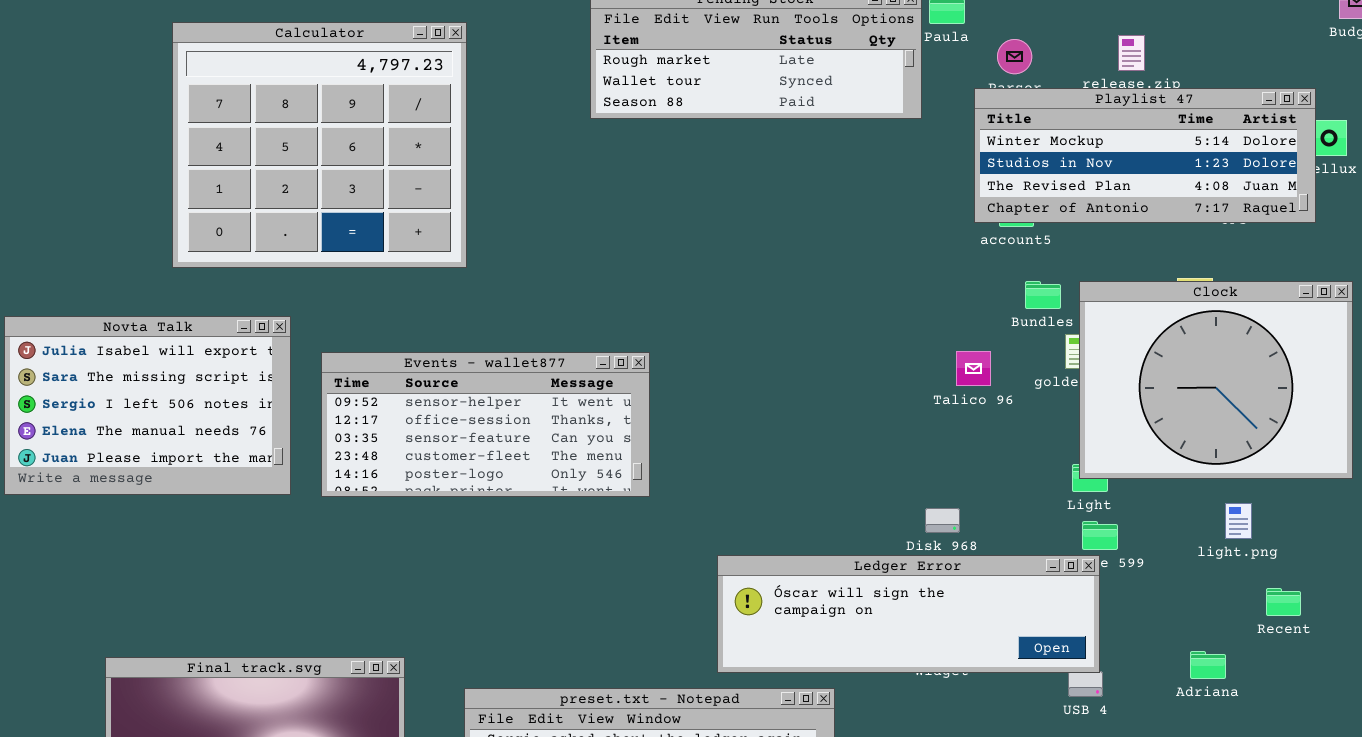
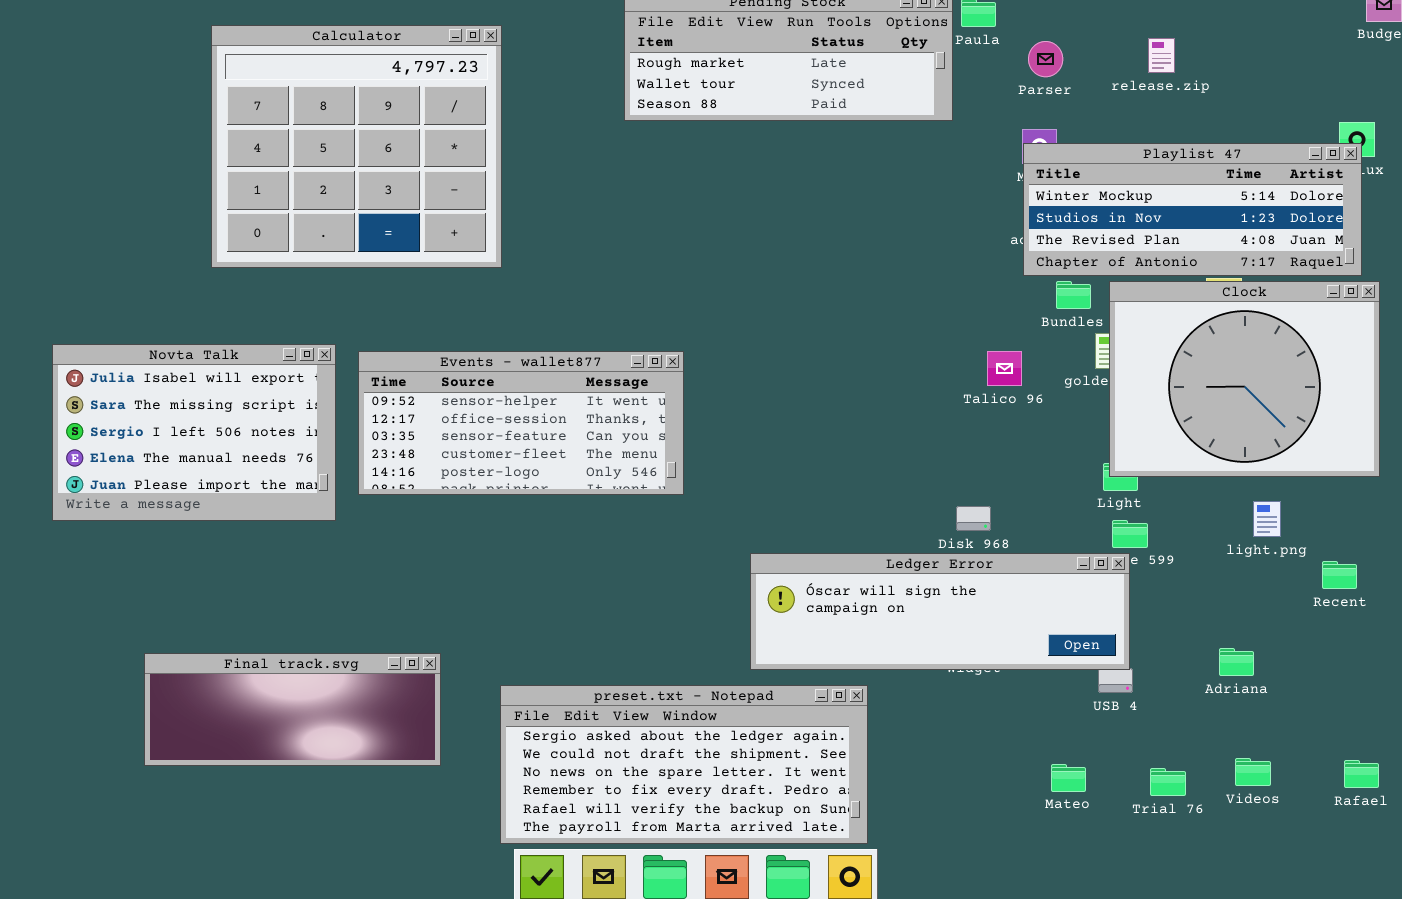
Playlist 47: [974,88,1316,223] -> [1023,143,1362,276], moved
Novta Talk: [4,316,291,495] -> [52,344,336,521], moved
Recent: [1266,588,1301,616] -> [1322,561,1357,589], moved

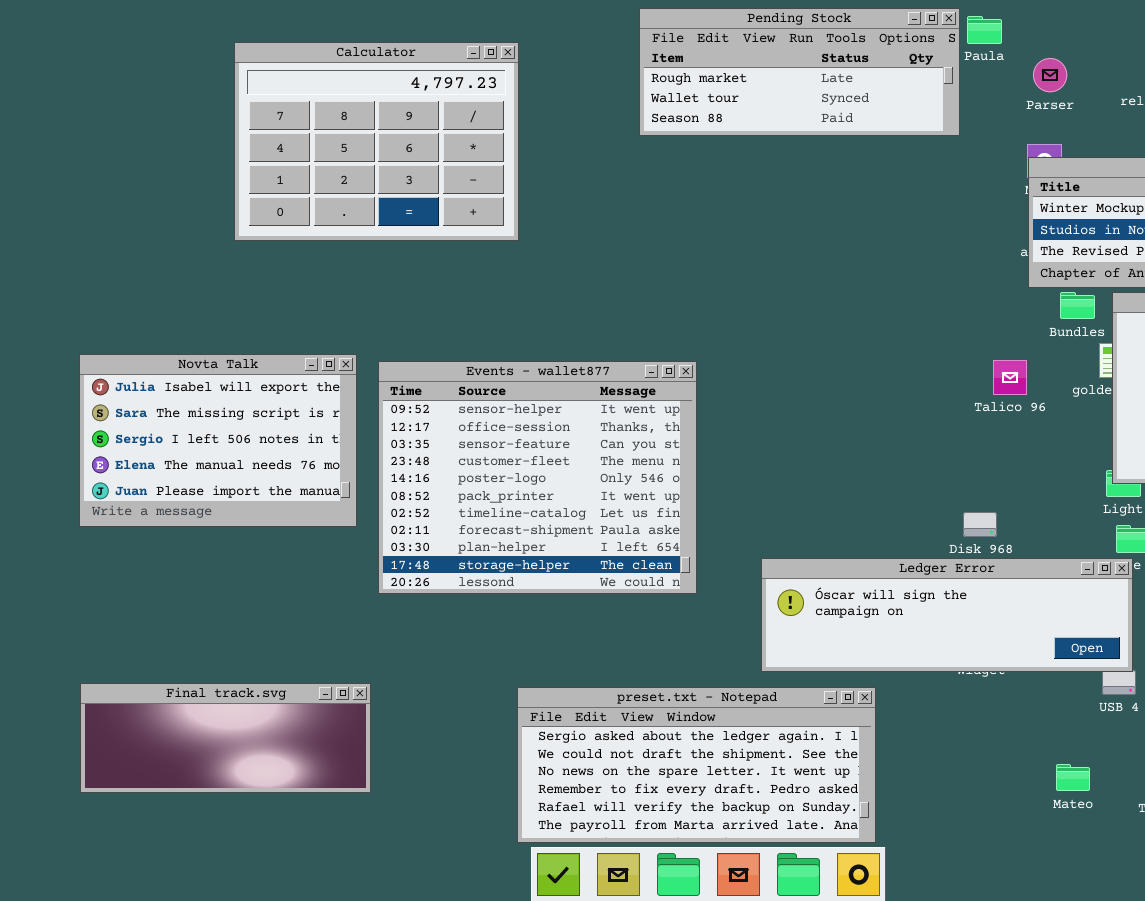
Calculator: [211,25,502,268] -> [234,42,519,241], resized
Events - wallet877: [358,351,684,495] -> [378,361,697,594], resized
Final track.svg: [144,653,441,766] -> [80,683,371,793], moved

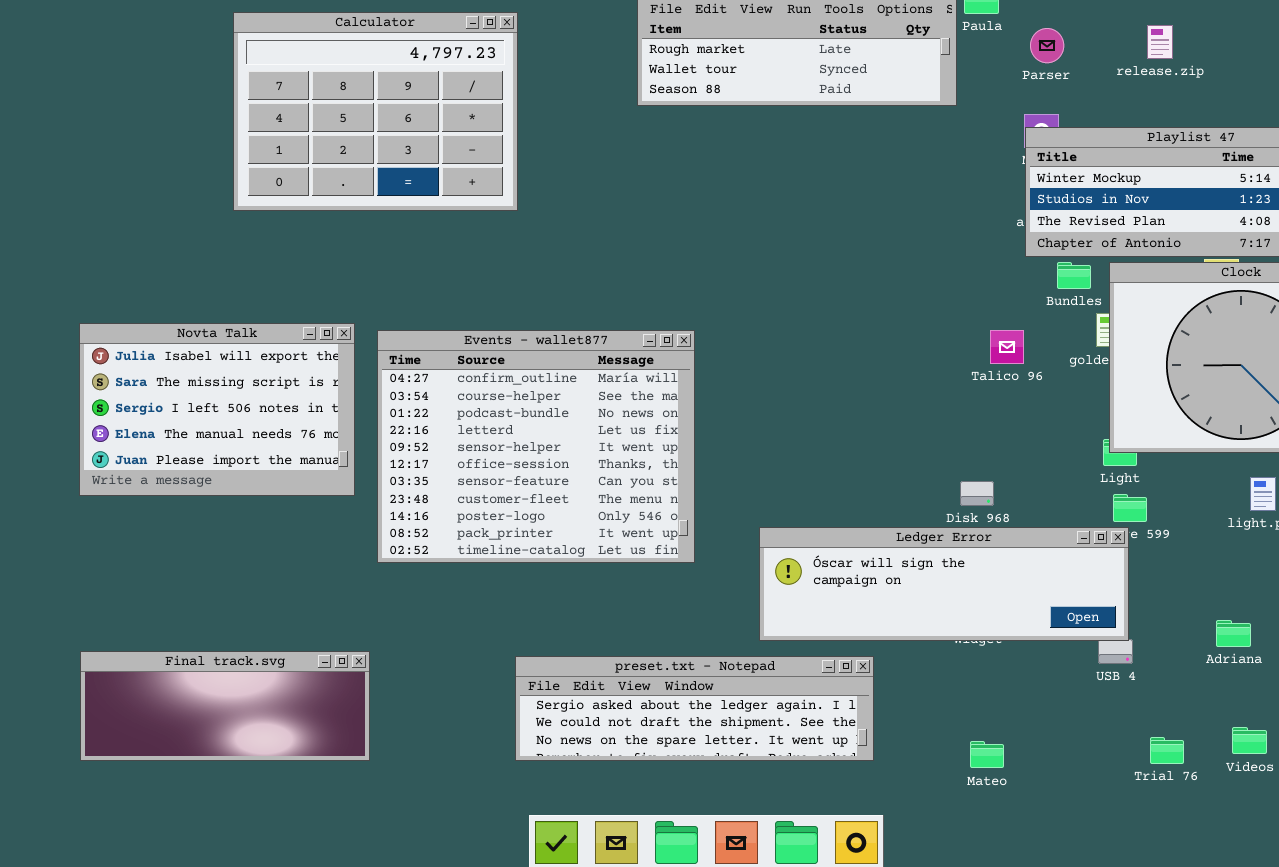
Events - wallet877: [378,361,697,594] -> [377,330,695,563], scrolled up 4 rows
preset.txt - Notepad: [517,687,876,843] -> [515,656,874,761], resized
Mateo: [1056,764,1090,791] -> [970,741,1004,768], moved

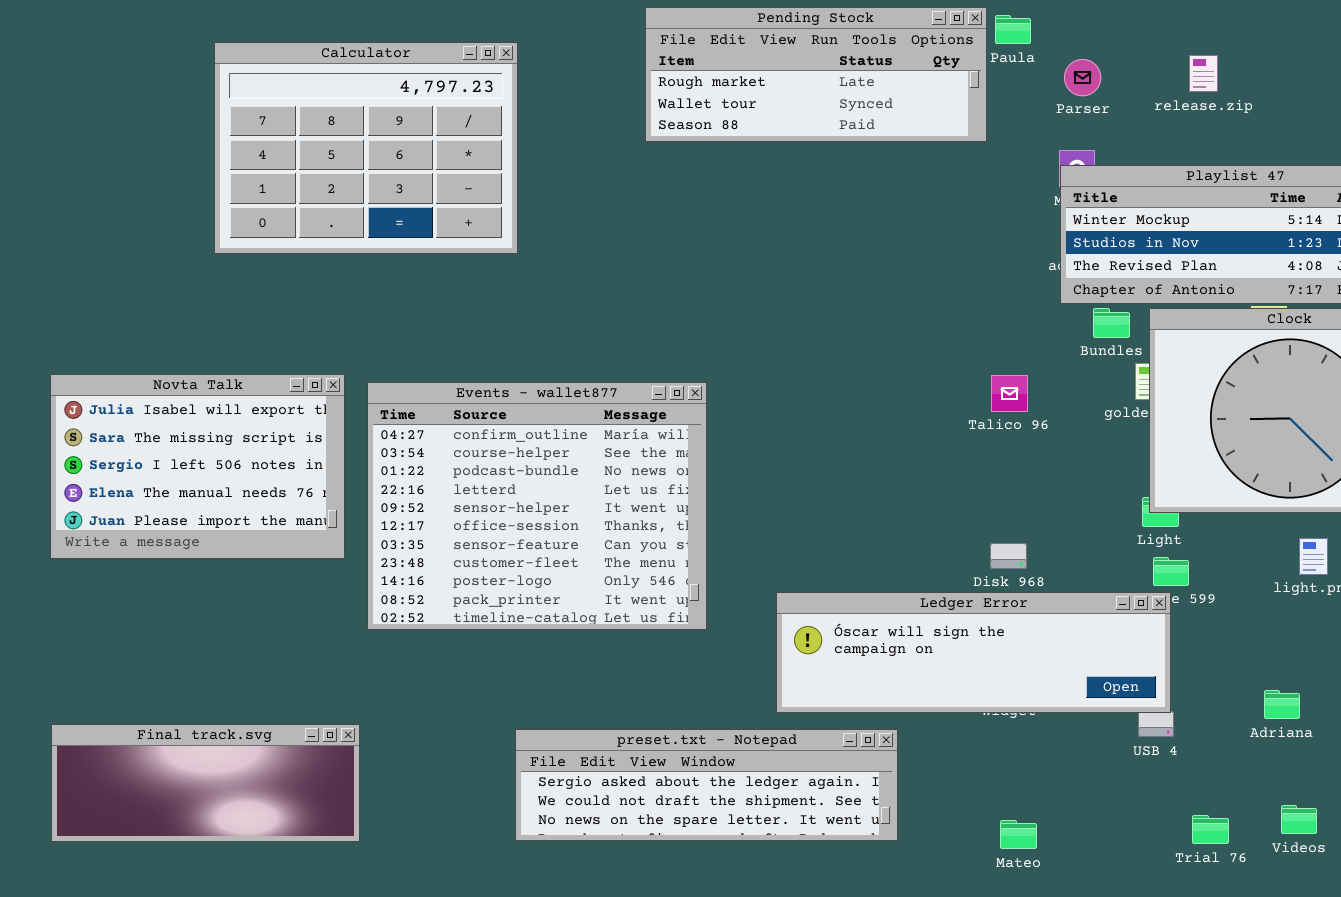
Talico 96: [990,330,1024,364] -> [991,375,1028,412], moved

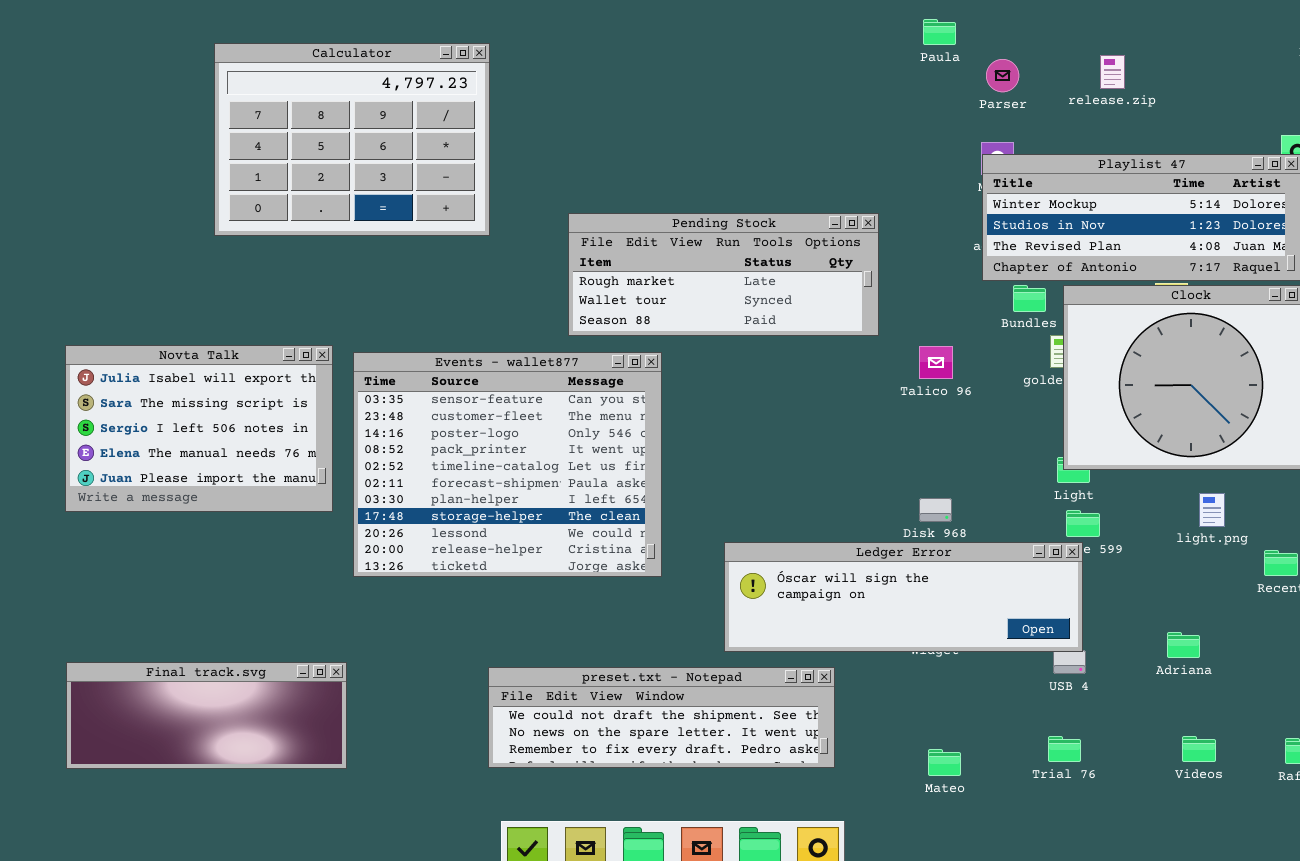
Pending Stock: [645,7,987,142] -> [568,213,879,336], moved
Events - wallet877: [367,382,707,630] -> [353,352,662,577], scrolled down 6 rows
preset.txt - Notepad: [515,729,898,841] -> [488,667,835,768], scrolled down 1 row
Trial 76: [1192,815,1229,844] -> [1048,736,1081,762], moved

